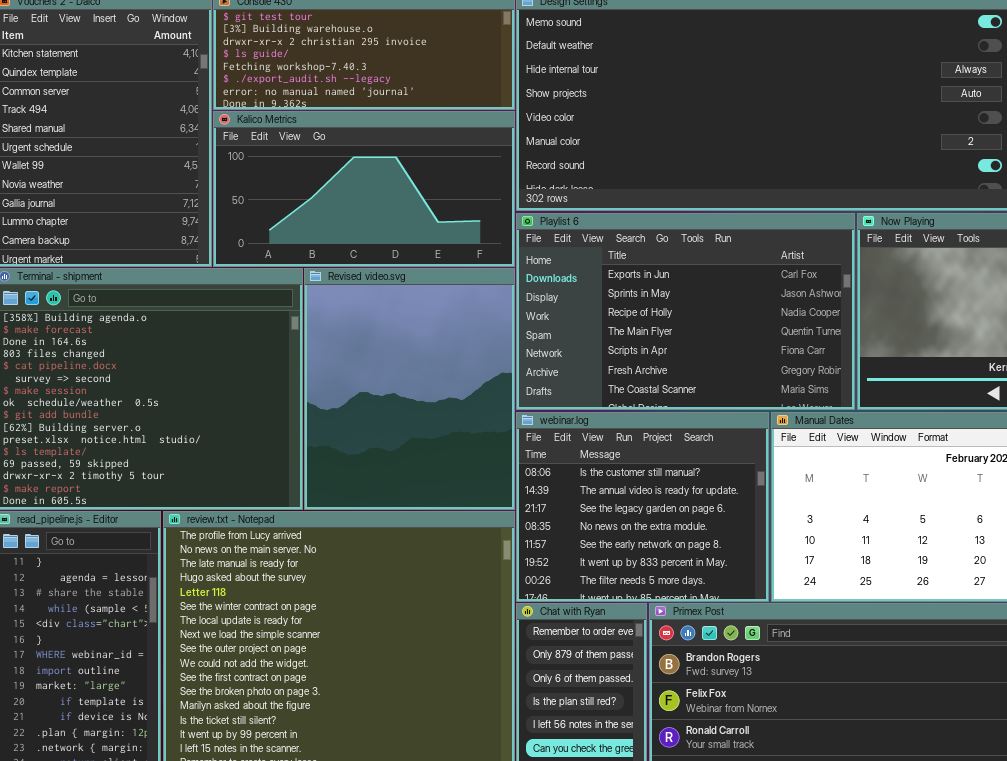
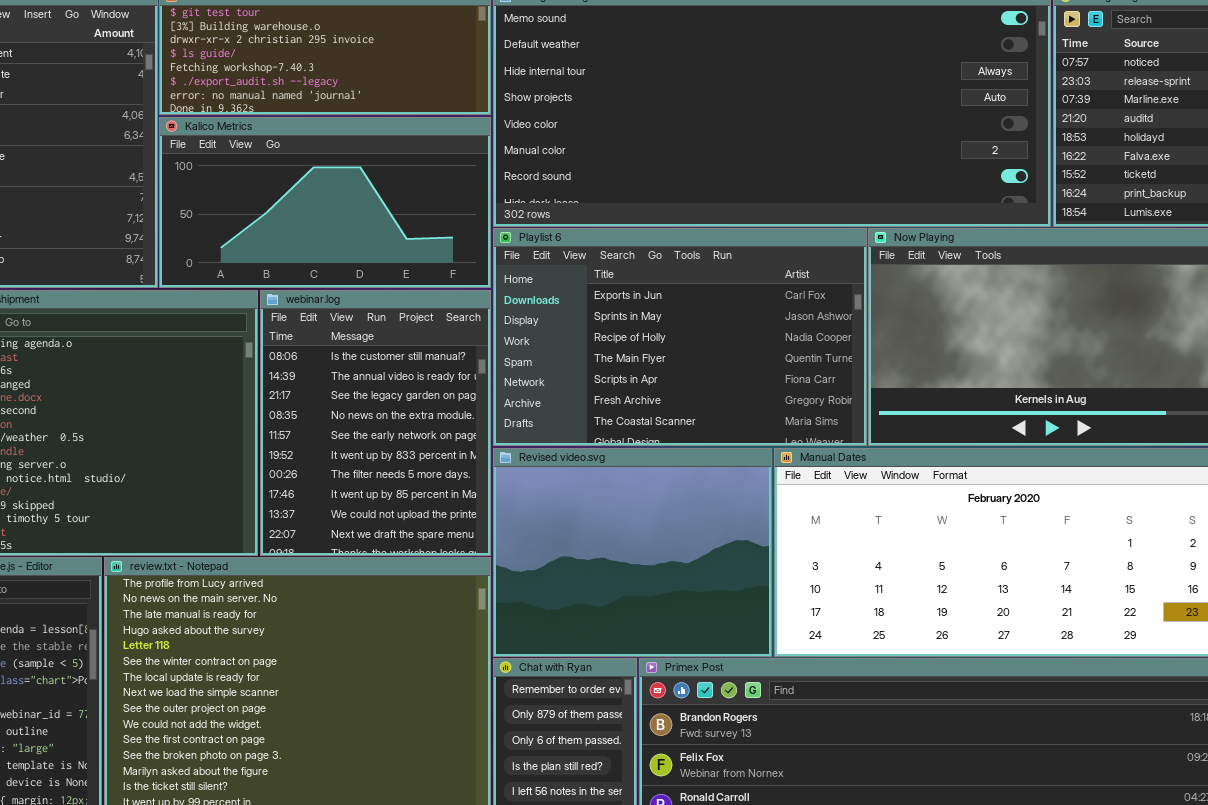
Revised video.svg: [304,268,515,510] -> [493,448,772,657], moved, resized
webinar.log: [516,412,769,602] -> [260,290,491,556], moved, resized

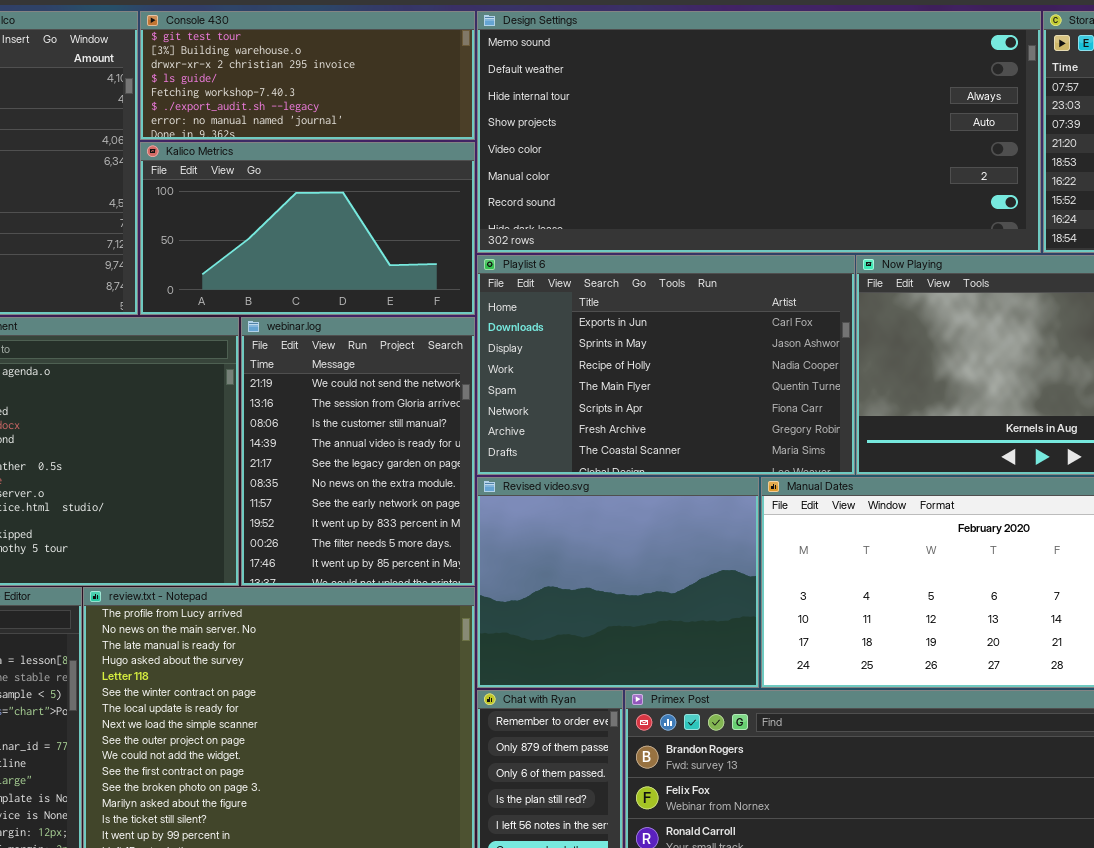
webinar.log: [260,290,491,556] -> [241,317,475,586], scrolled up 2 rows

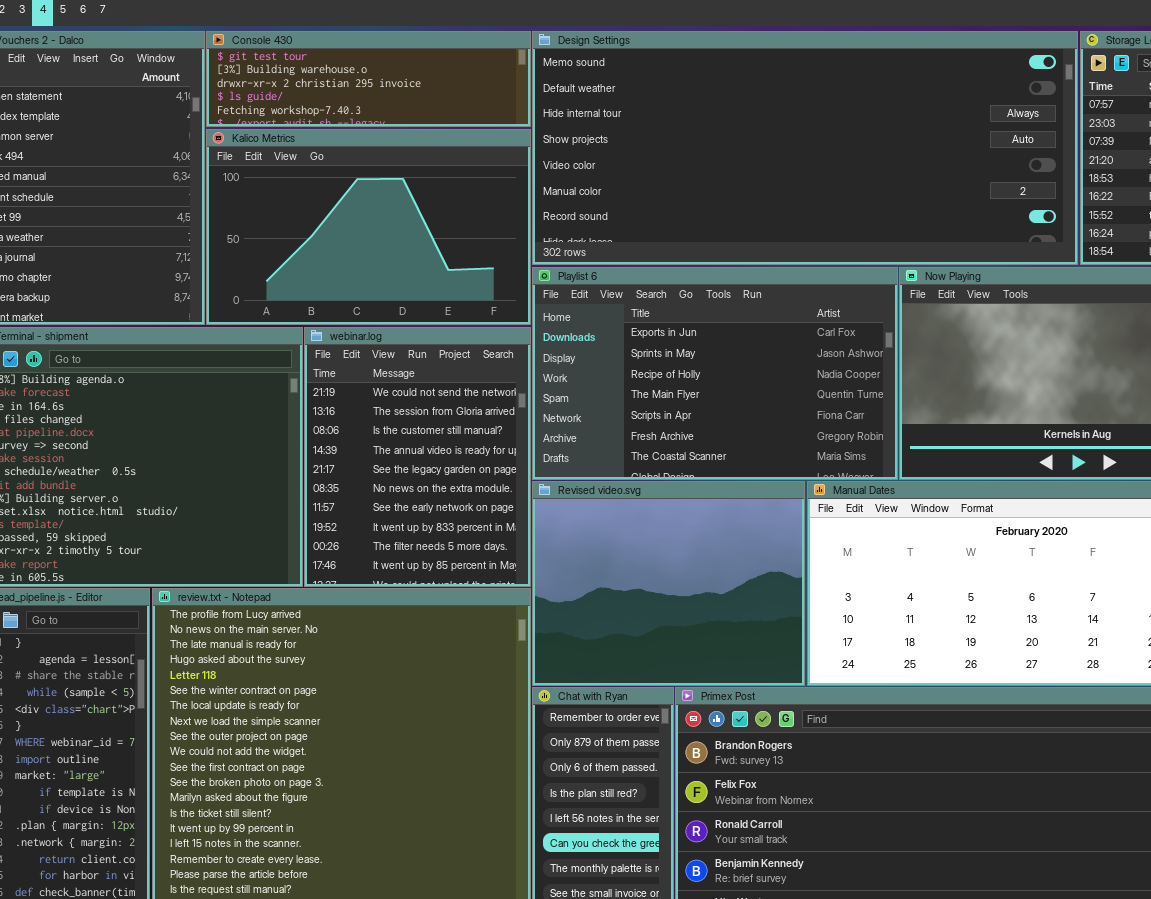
Console 430: [140,11,475,140] -> [206,31,531,127], resized
Kalico Metrics: [140,142,475,315] -> [206,129,531,325], resized

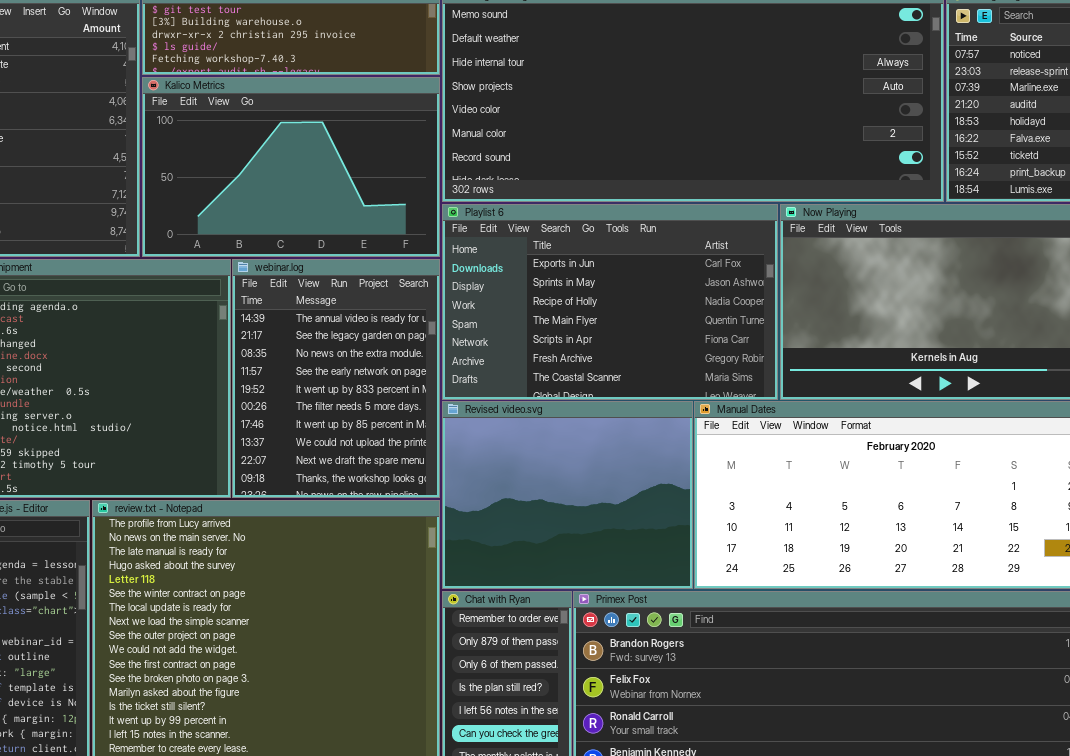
webinar.log: [304,327,531,587] -> [232,259,440,498], scrolled down 3 rows

